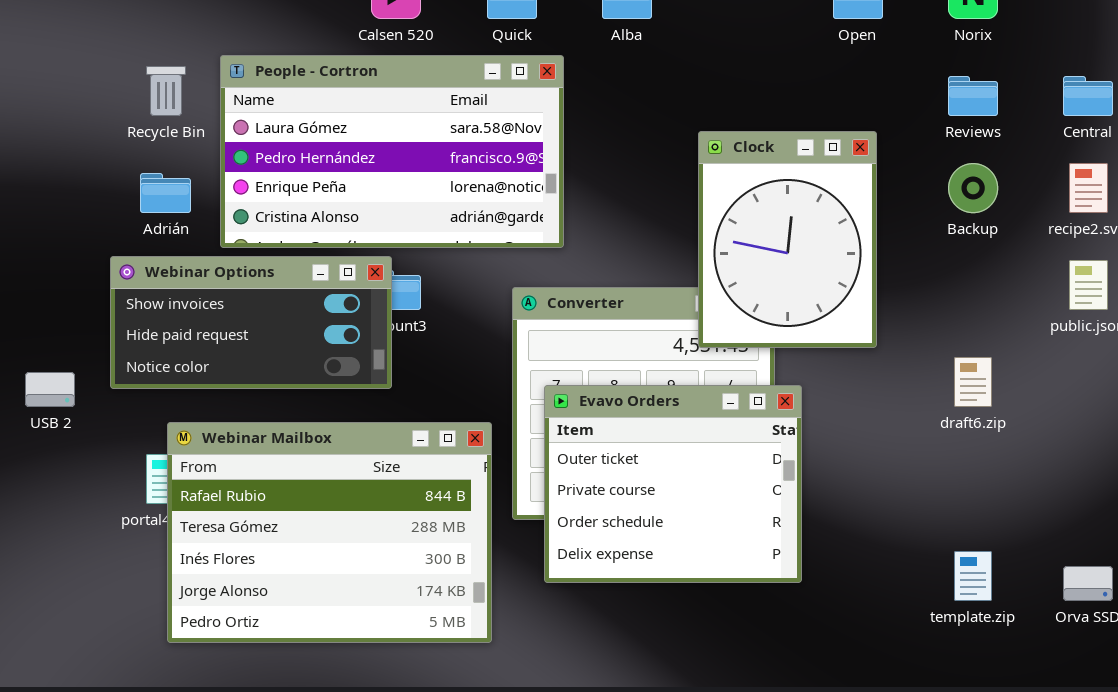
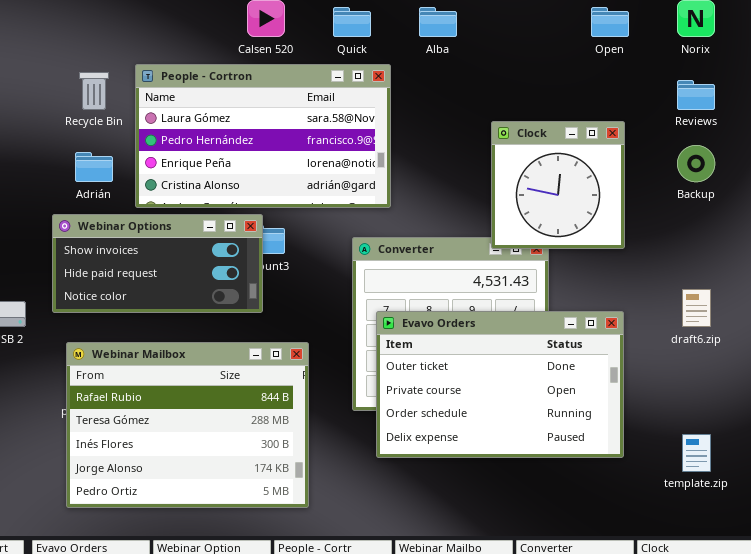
Clock: [698,131,877,348] -> [491,121,625,249], resized
Evavo Orders: [544,385,802,583] -> [376,311,624,458], resized
Webinar Mailbox: [167,422,492,643] -> [66,342,309,508], moved

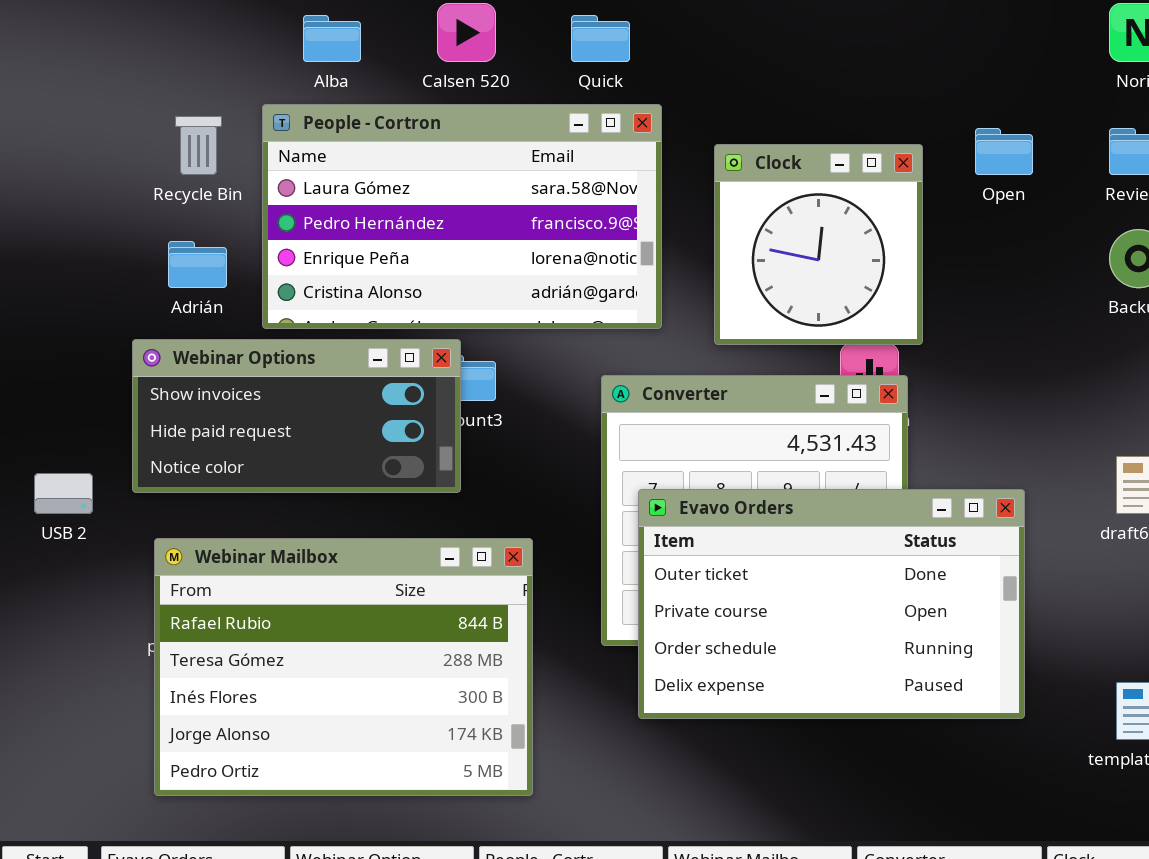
Alba: [419,7,457,37] -> [303,15,361,62], moved
Open: [591,7,629,37] -> [975,128,1033,175], moved
Clock: [491,121,625,249] -> [714,144,923,345], moved

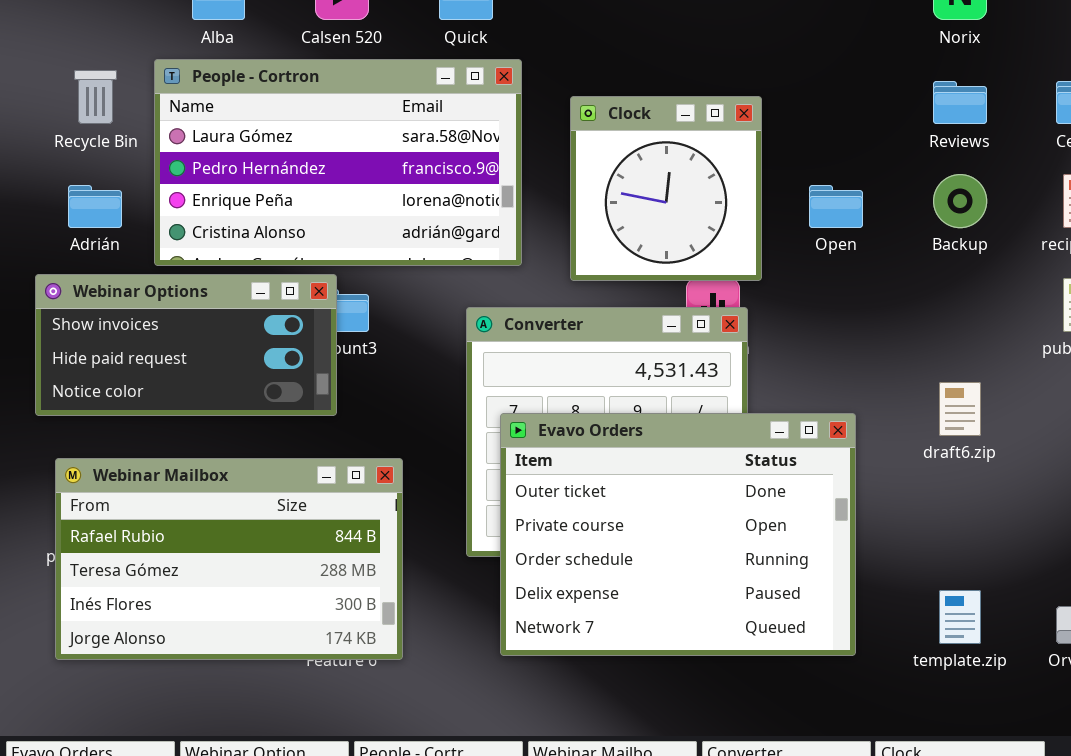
Open: [975,128,1033,175] -> [809,185,863,228], moved
Evavo Orders: [638,489,1025,719] -> [500,413,856,656], resized
Webinar Mailbox: [154,538,533,796] -> [55,458,403,660], resized

